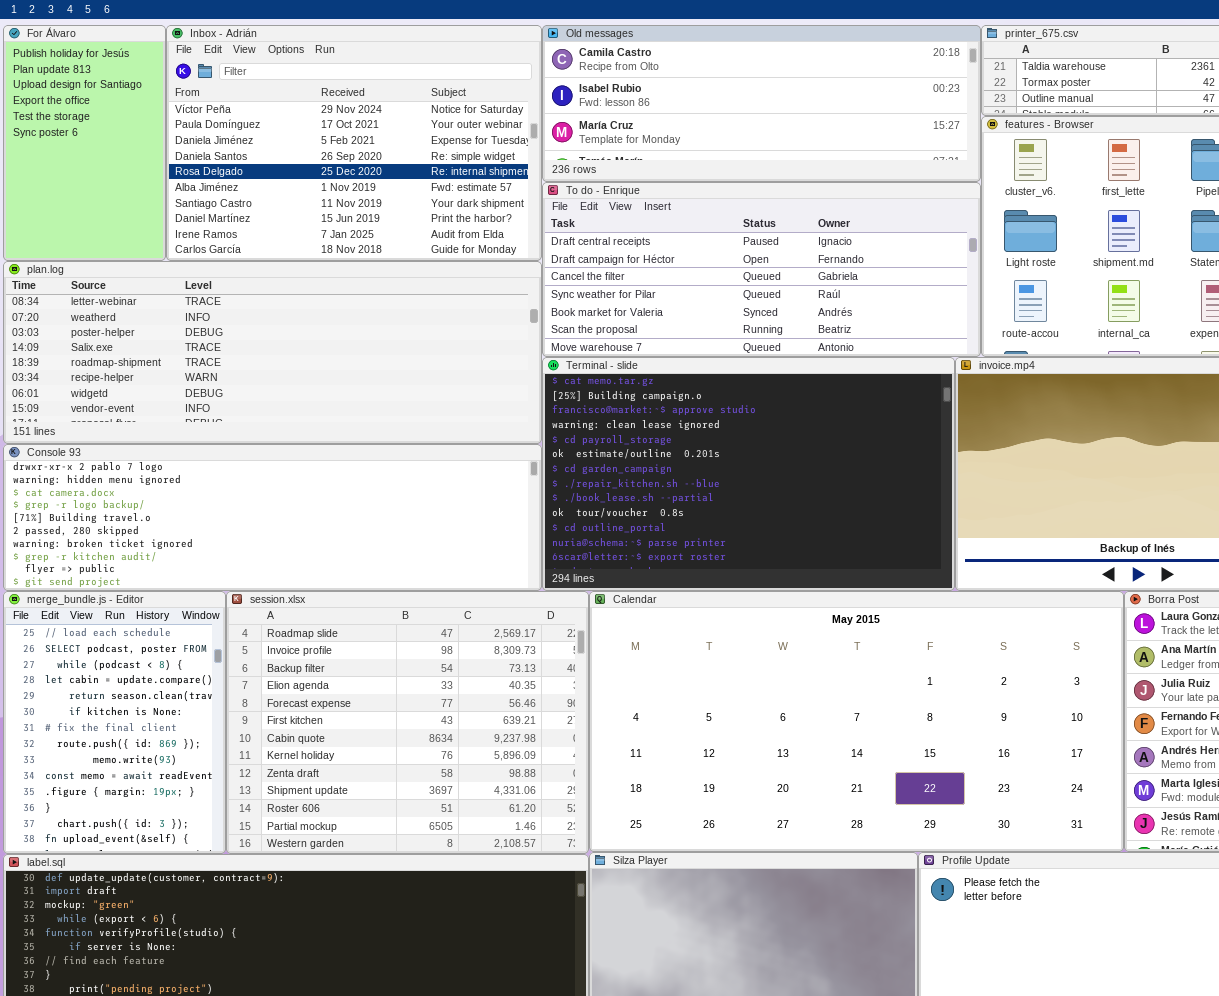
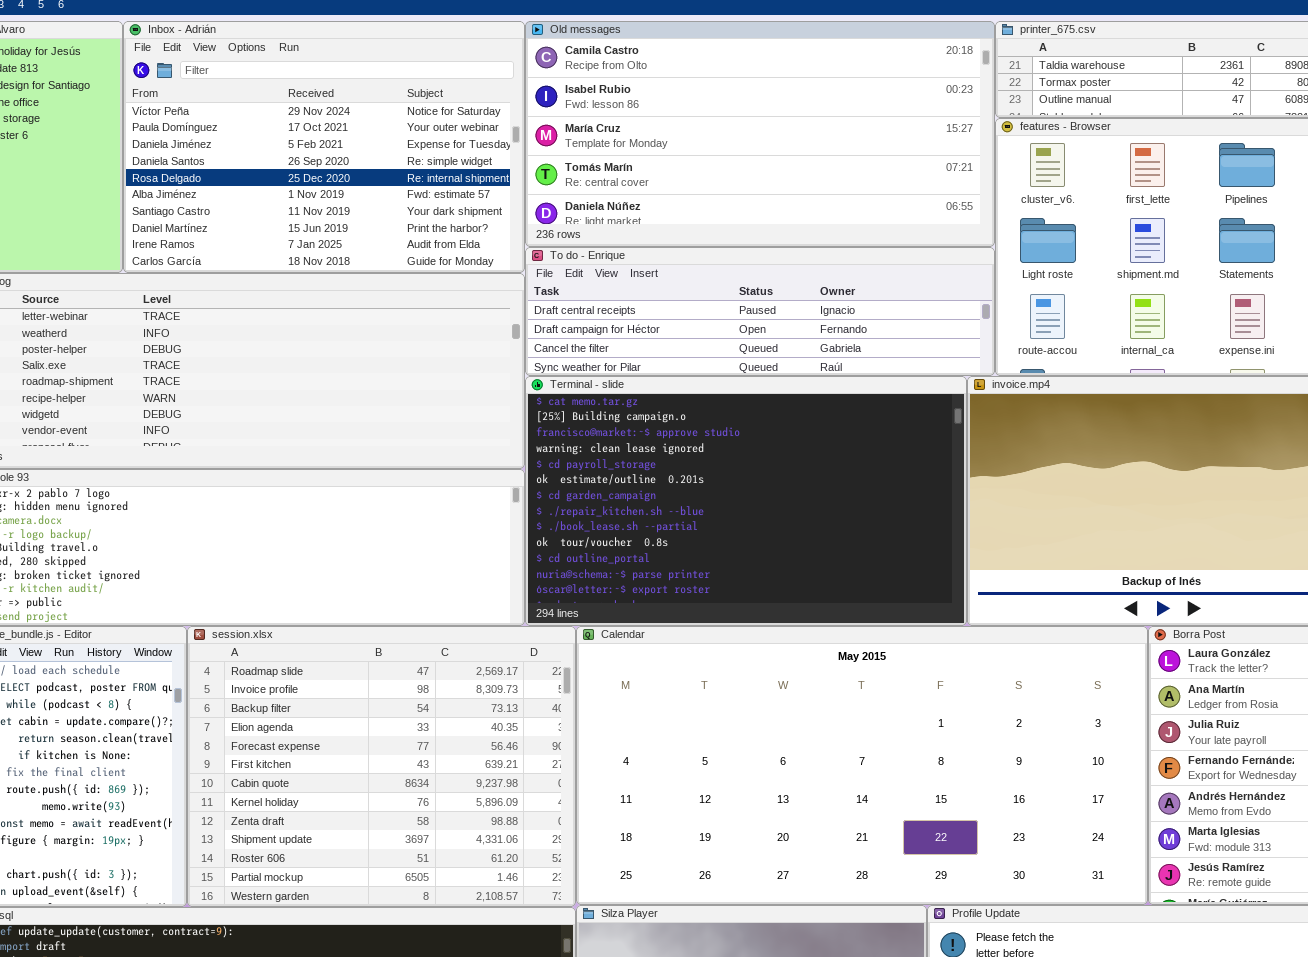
Old messages: [542,25,981,182] -> [525,21,995,247], resized
To do - Enrique: [542,182,981,357] -> [525,247,995,376], resized

